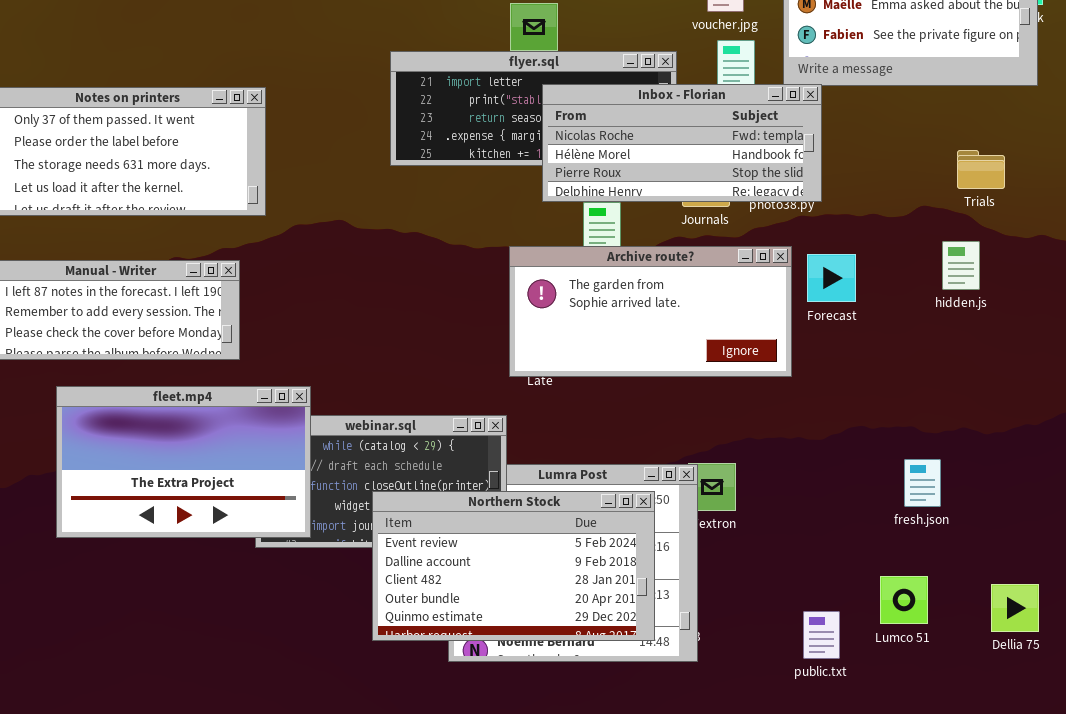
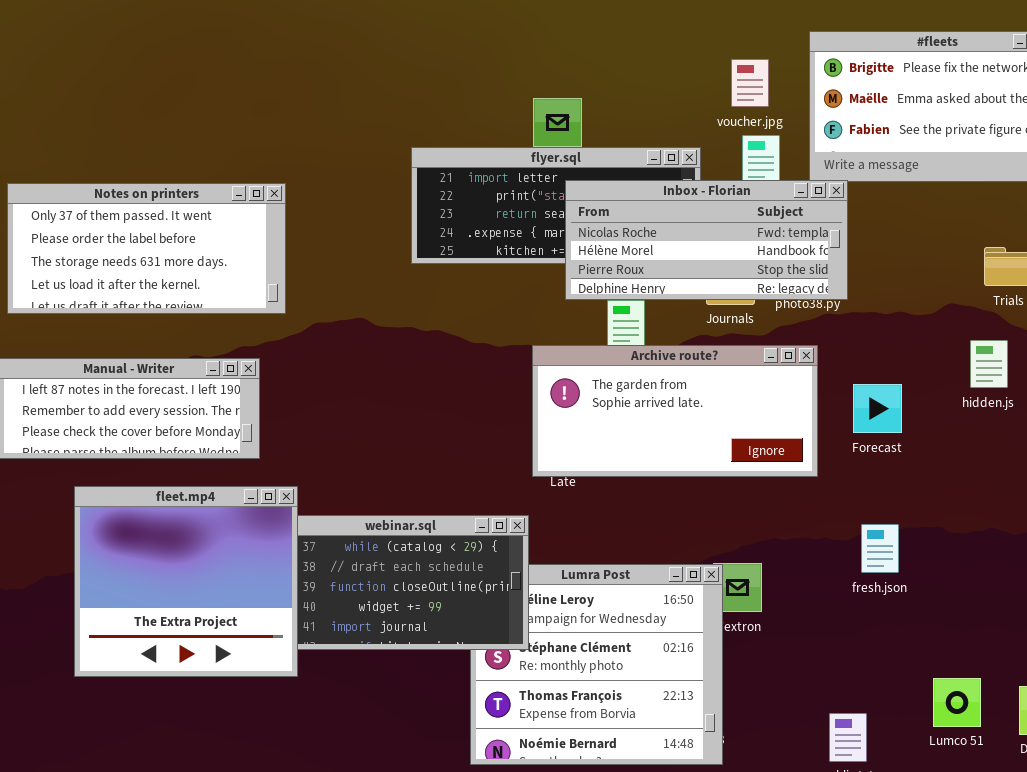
Forecast: [807,254,856,302] -> [853,384,902,433], moved
fleet.mp4: [56,386,311,538] -> [74,486,298,677], resized
fresh.json: [904,459,941,507] -> [861,524,899,573], moved
Northern Stock: [372,491,655,641] -> none, closed
Lumco 51: [880,576,928,624] -> [933,678,981,727], moved

